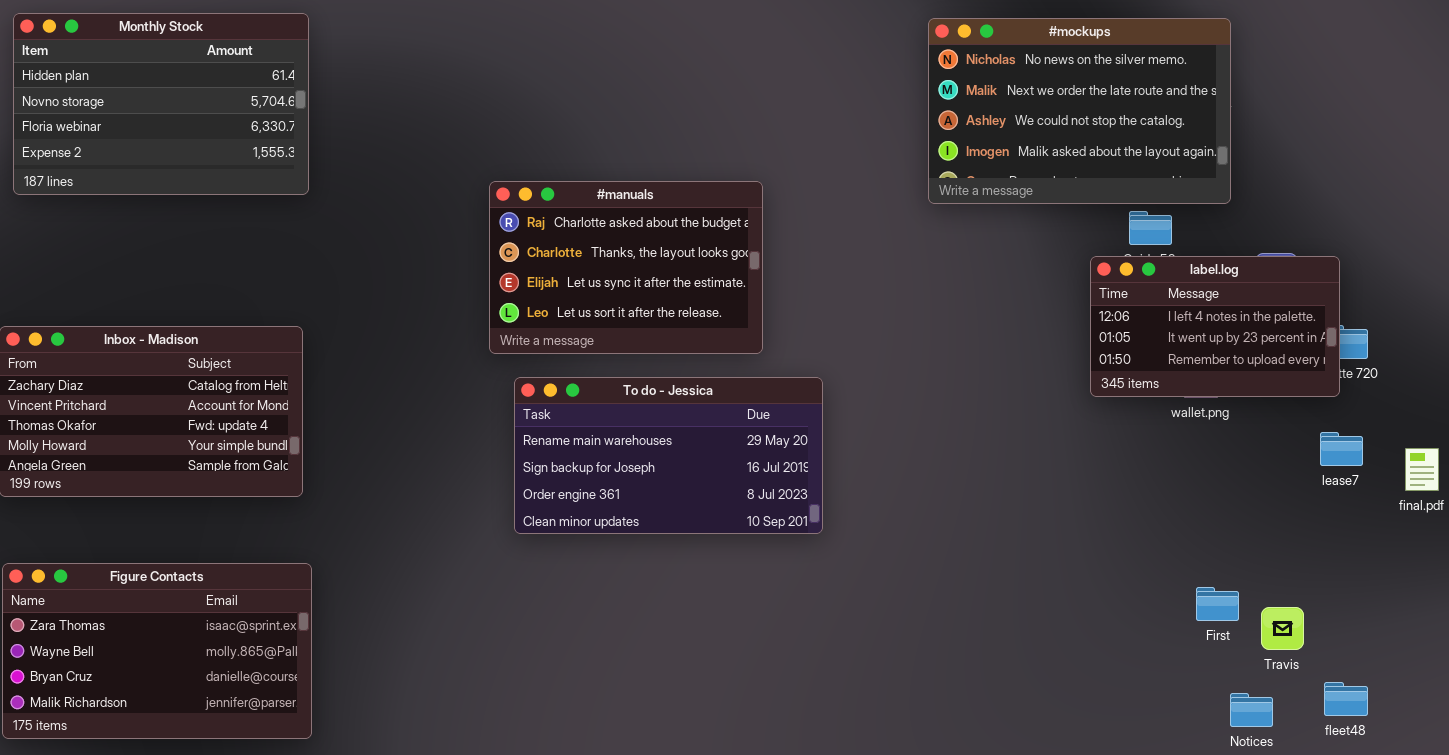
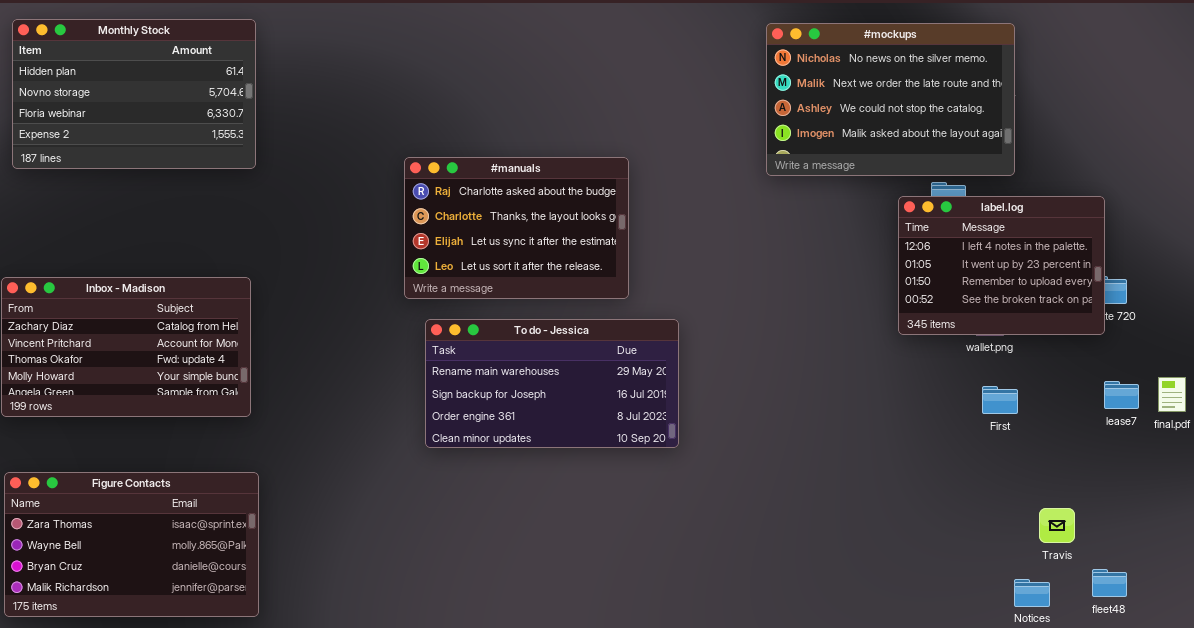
label.log: [1090,256,1340,397] -> [898,196,1105,335], resized
lease7: [1320,432,1363,466] -> [1104,381,1139,409], moved
First: [1196,587,1239,621] -> [982,386,1018,414], moved

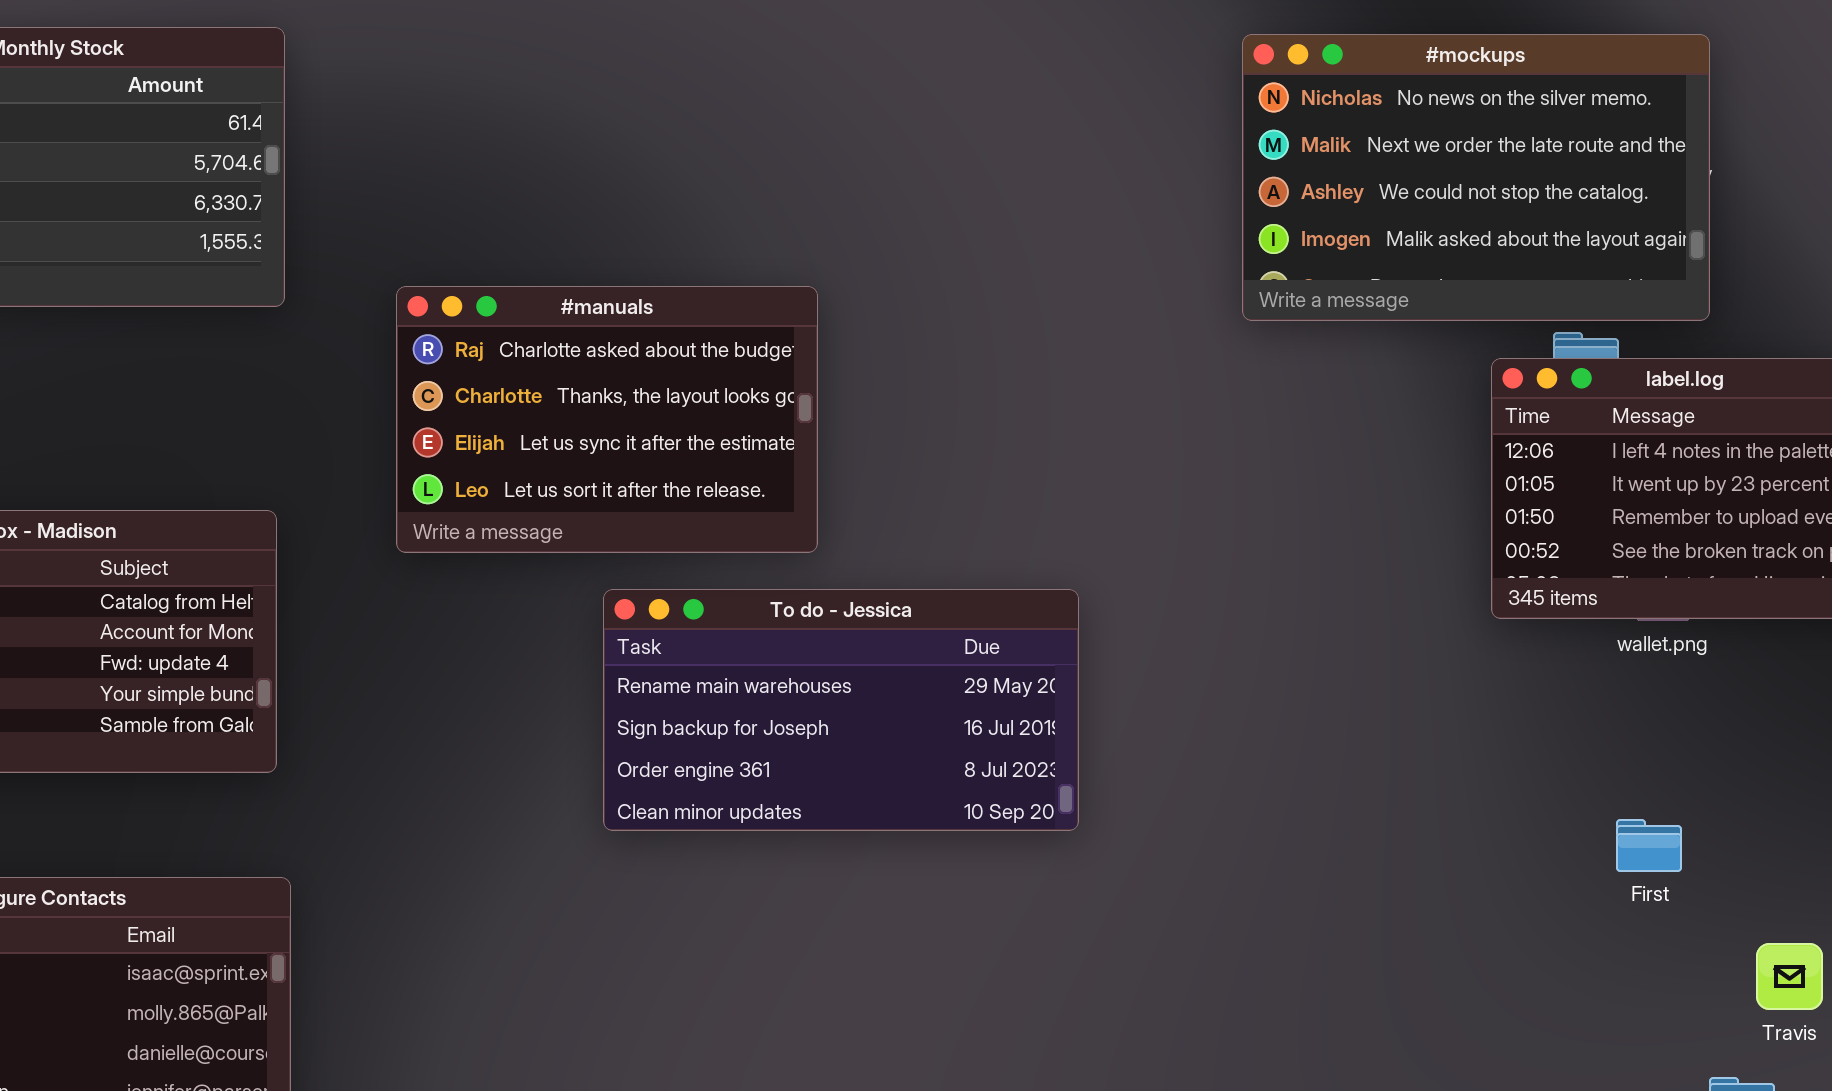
#manuals: [404,157,629,299] -> [396,286,818,553], moved
First: [982,386,1018,414] -> [1616,819,1682,872], moved

